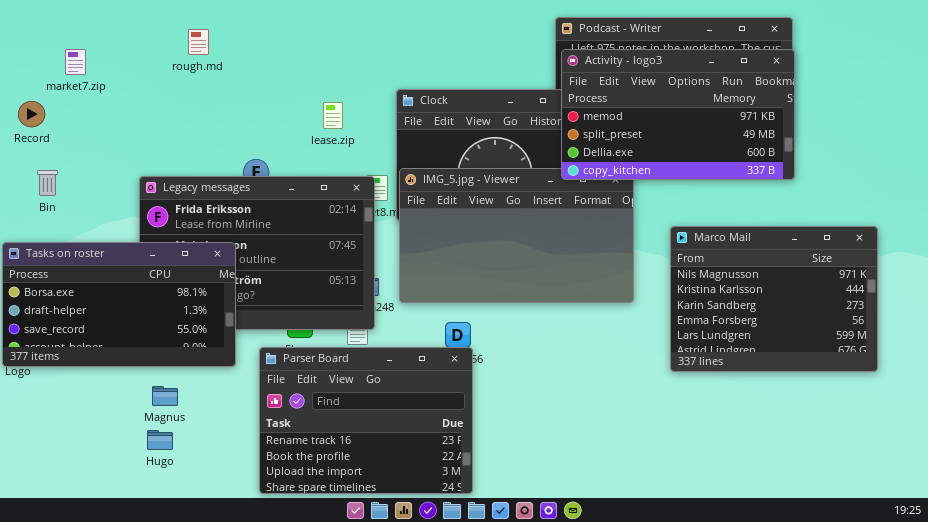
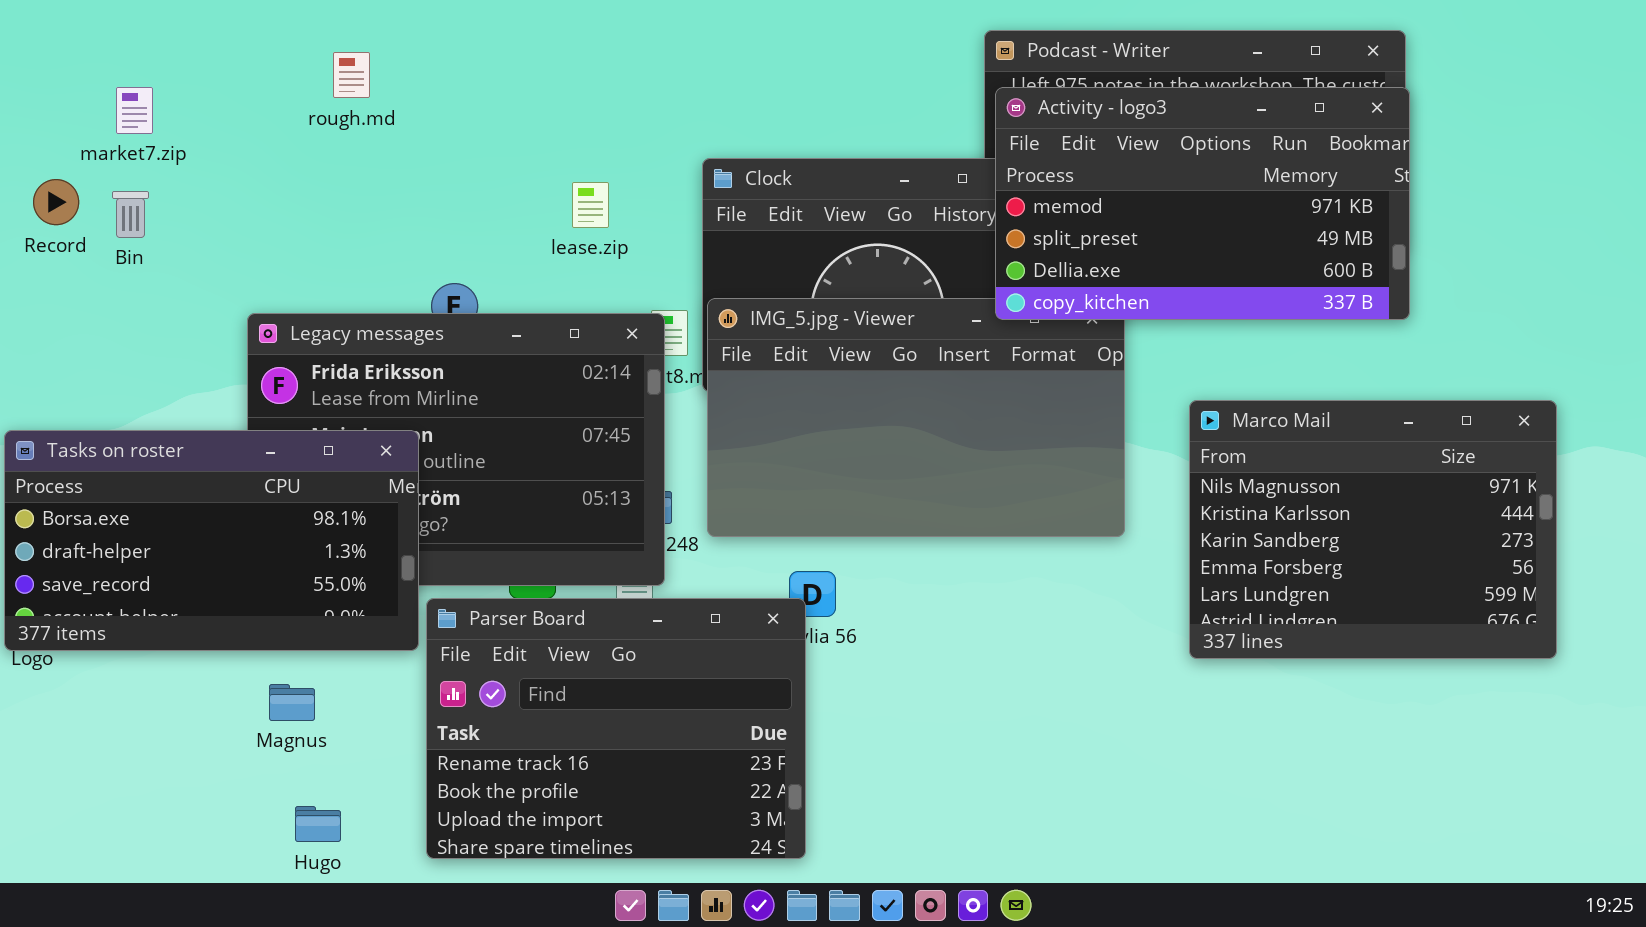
Bin: [37,170,58,196] -> [112,191,149,238], moved
Parser Board: [259,347,473,494] -> [426,598,806,859], moved
Hugo: [147,430,173,450] -> [295,806,341,842], moved

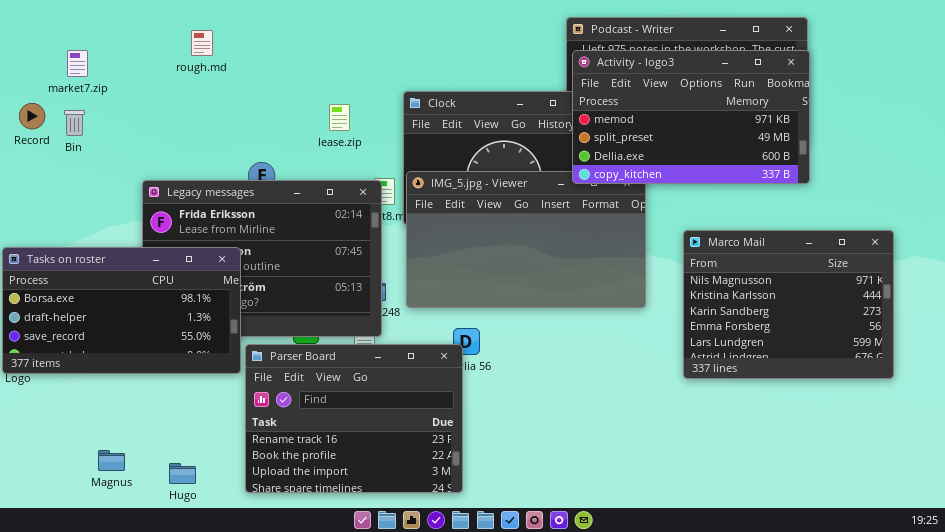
Magnus: [269,684,315,721] -> [98,450,125,471], moved

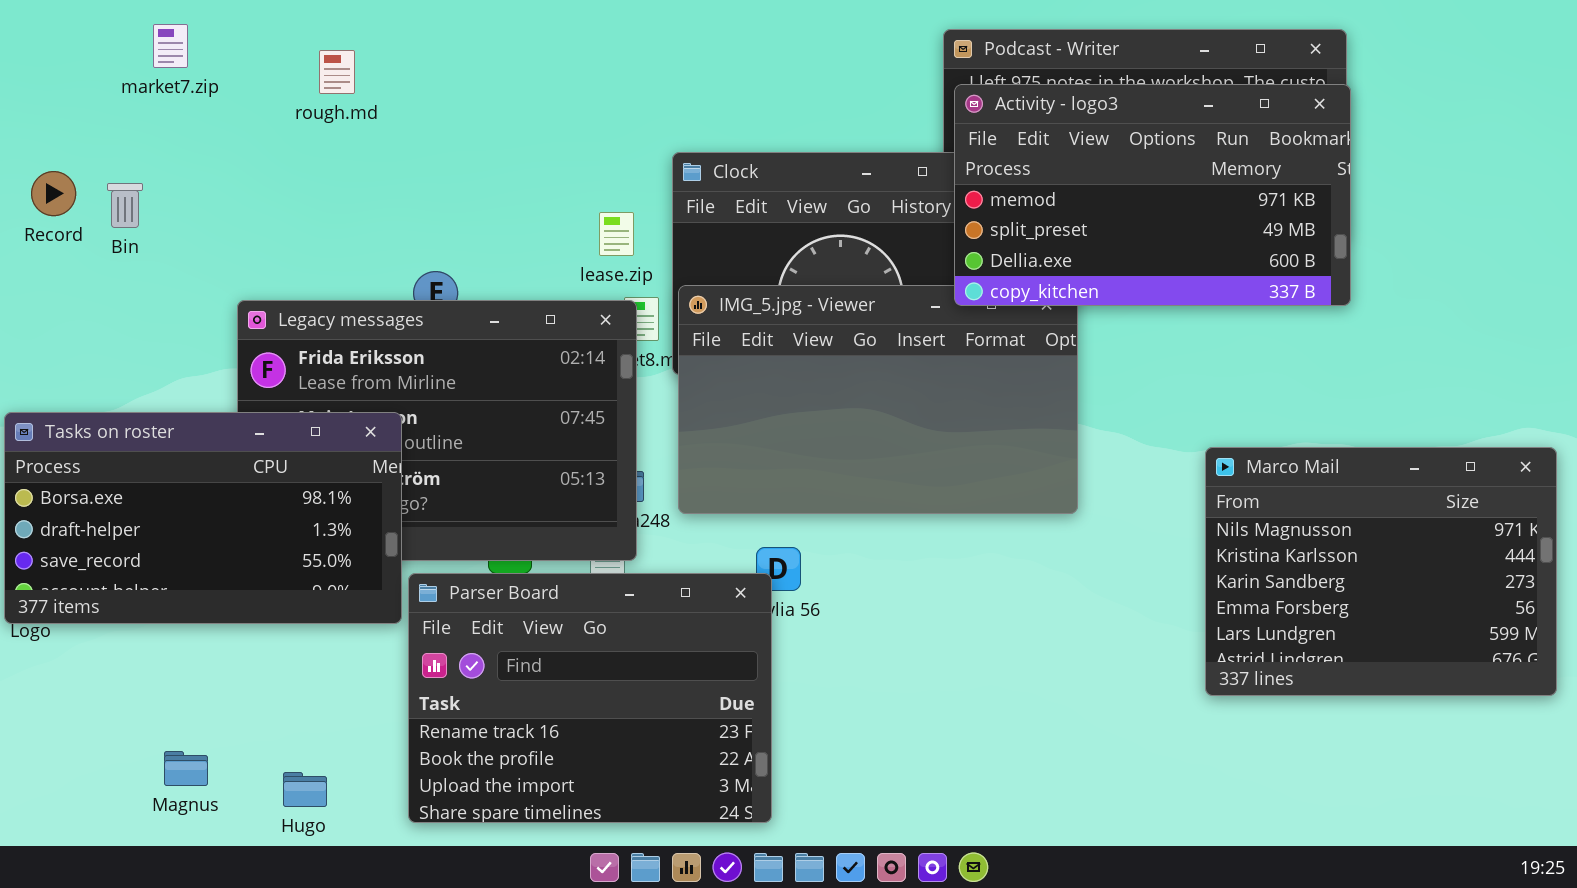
market7.zip: [67,50,88,77] -> [153,24,188,68], moved
lease.zip: [329,104,350,131] -> [599,212,634,256], moved
Marco Mail: [683,230,894,379] -> [1205,447,1557,696], moved

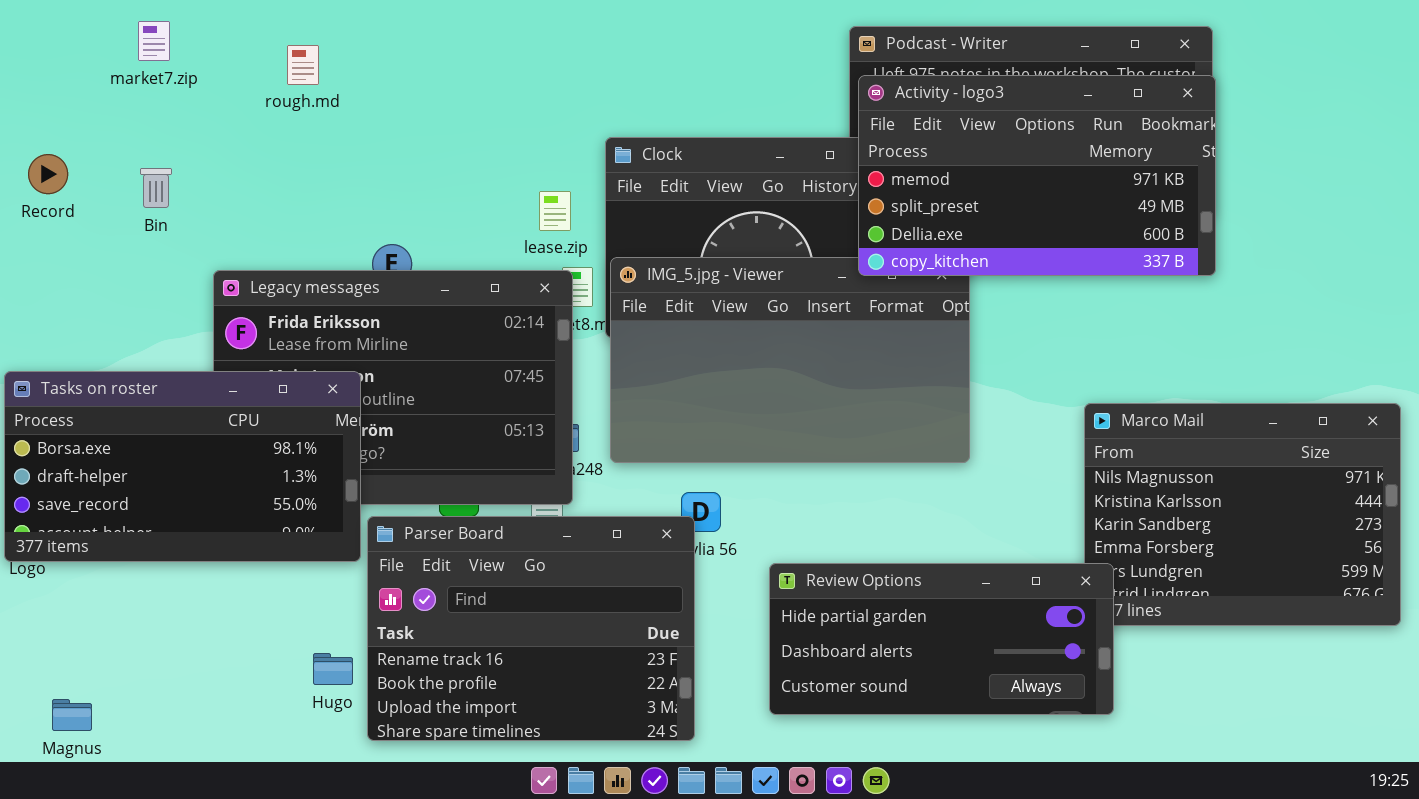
Bin: [107,183,143,228] -> [140,168,172,208], moved
Review Options: none -> [769,563,1114,715], opened
Magnus: [164,751,208,786] -> [52,699,92,731], moved
Hugo: [283,772,327,807] -> [313,653,353,685], moved

